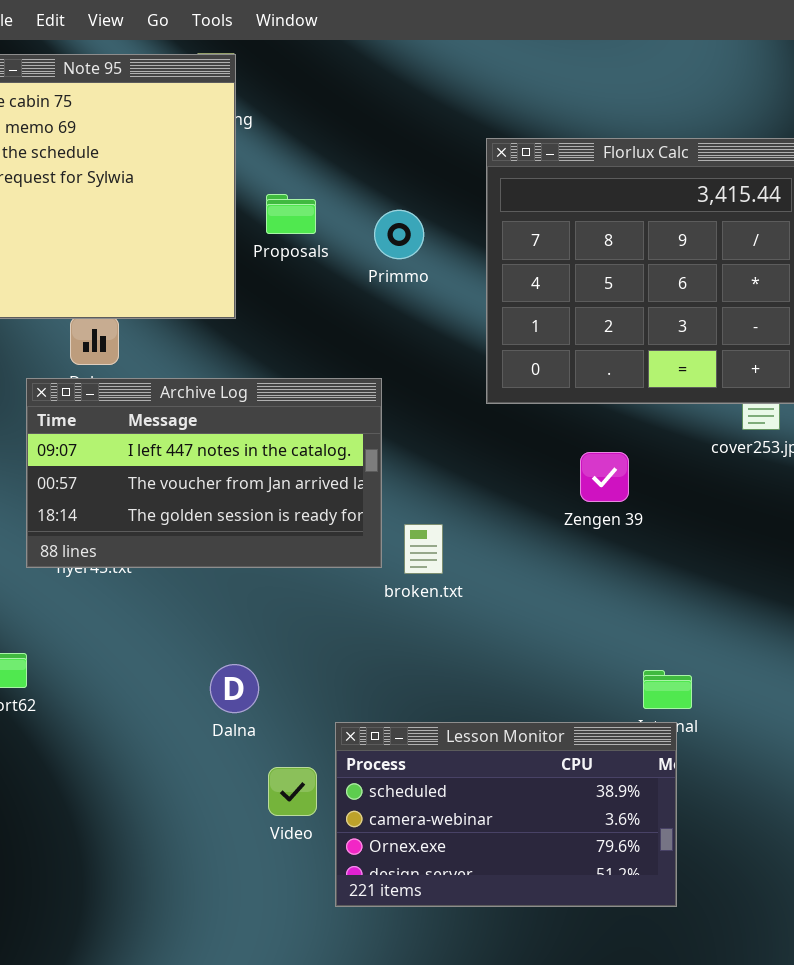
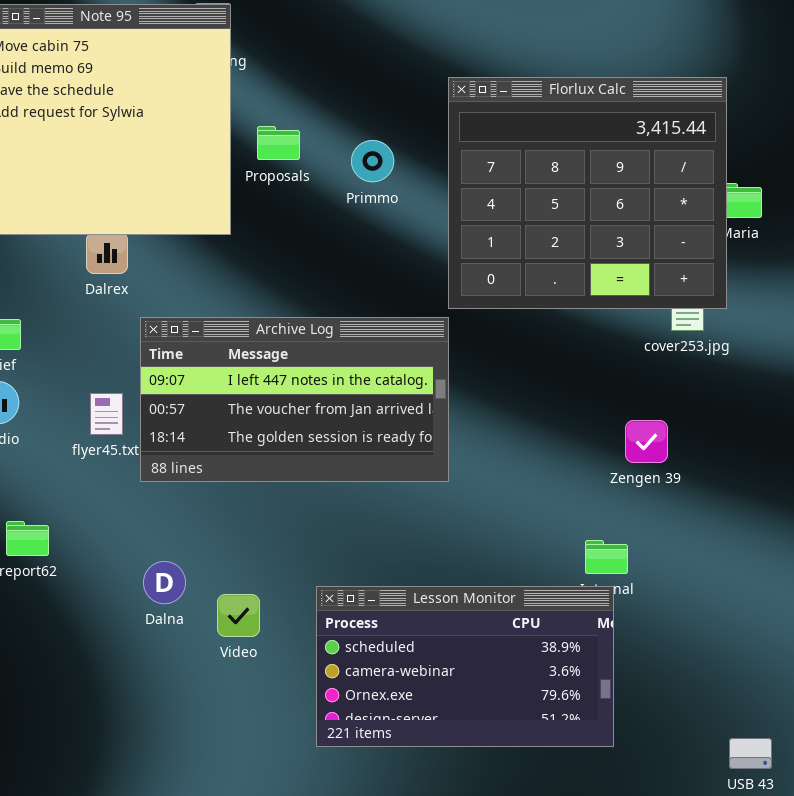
Archive Log: [26,378,382,568] -> [140,317,449,482], moved
Zengen 39: [580,452,629,502] -> [625,420,668,463], moved
Dalna: [210,664,259,713] -> [143,561,186,604], moved
Video: [268,767,317,816] -> [217,594,260,637], moved

